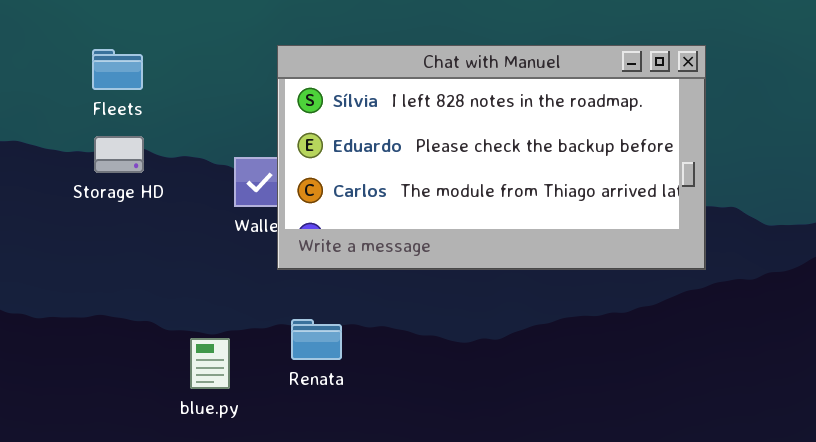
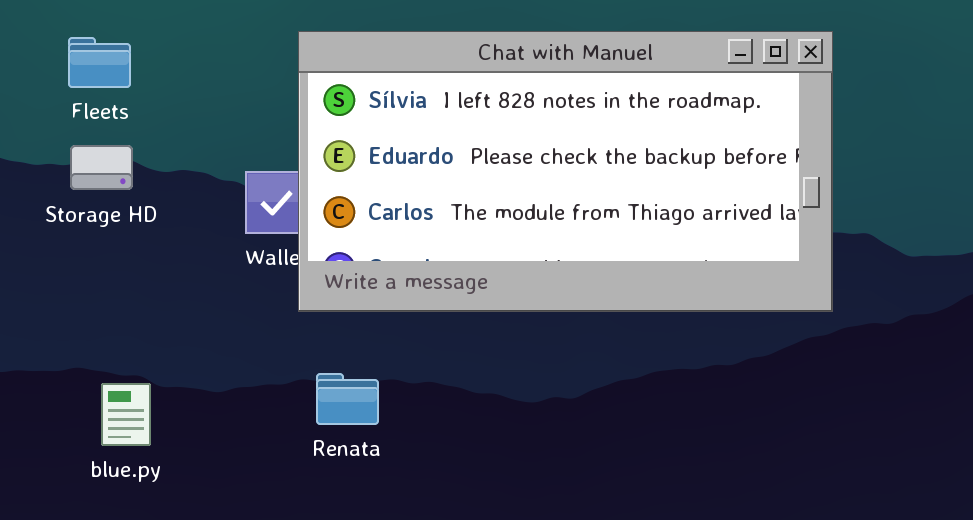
blue.py: [190,338,230,389] -> [101,383,151,446], moved

